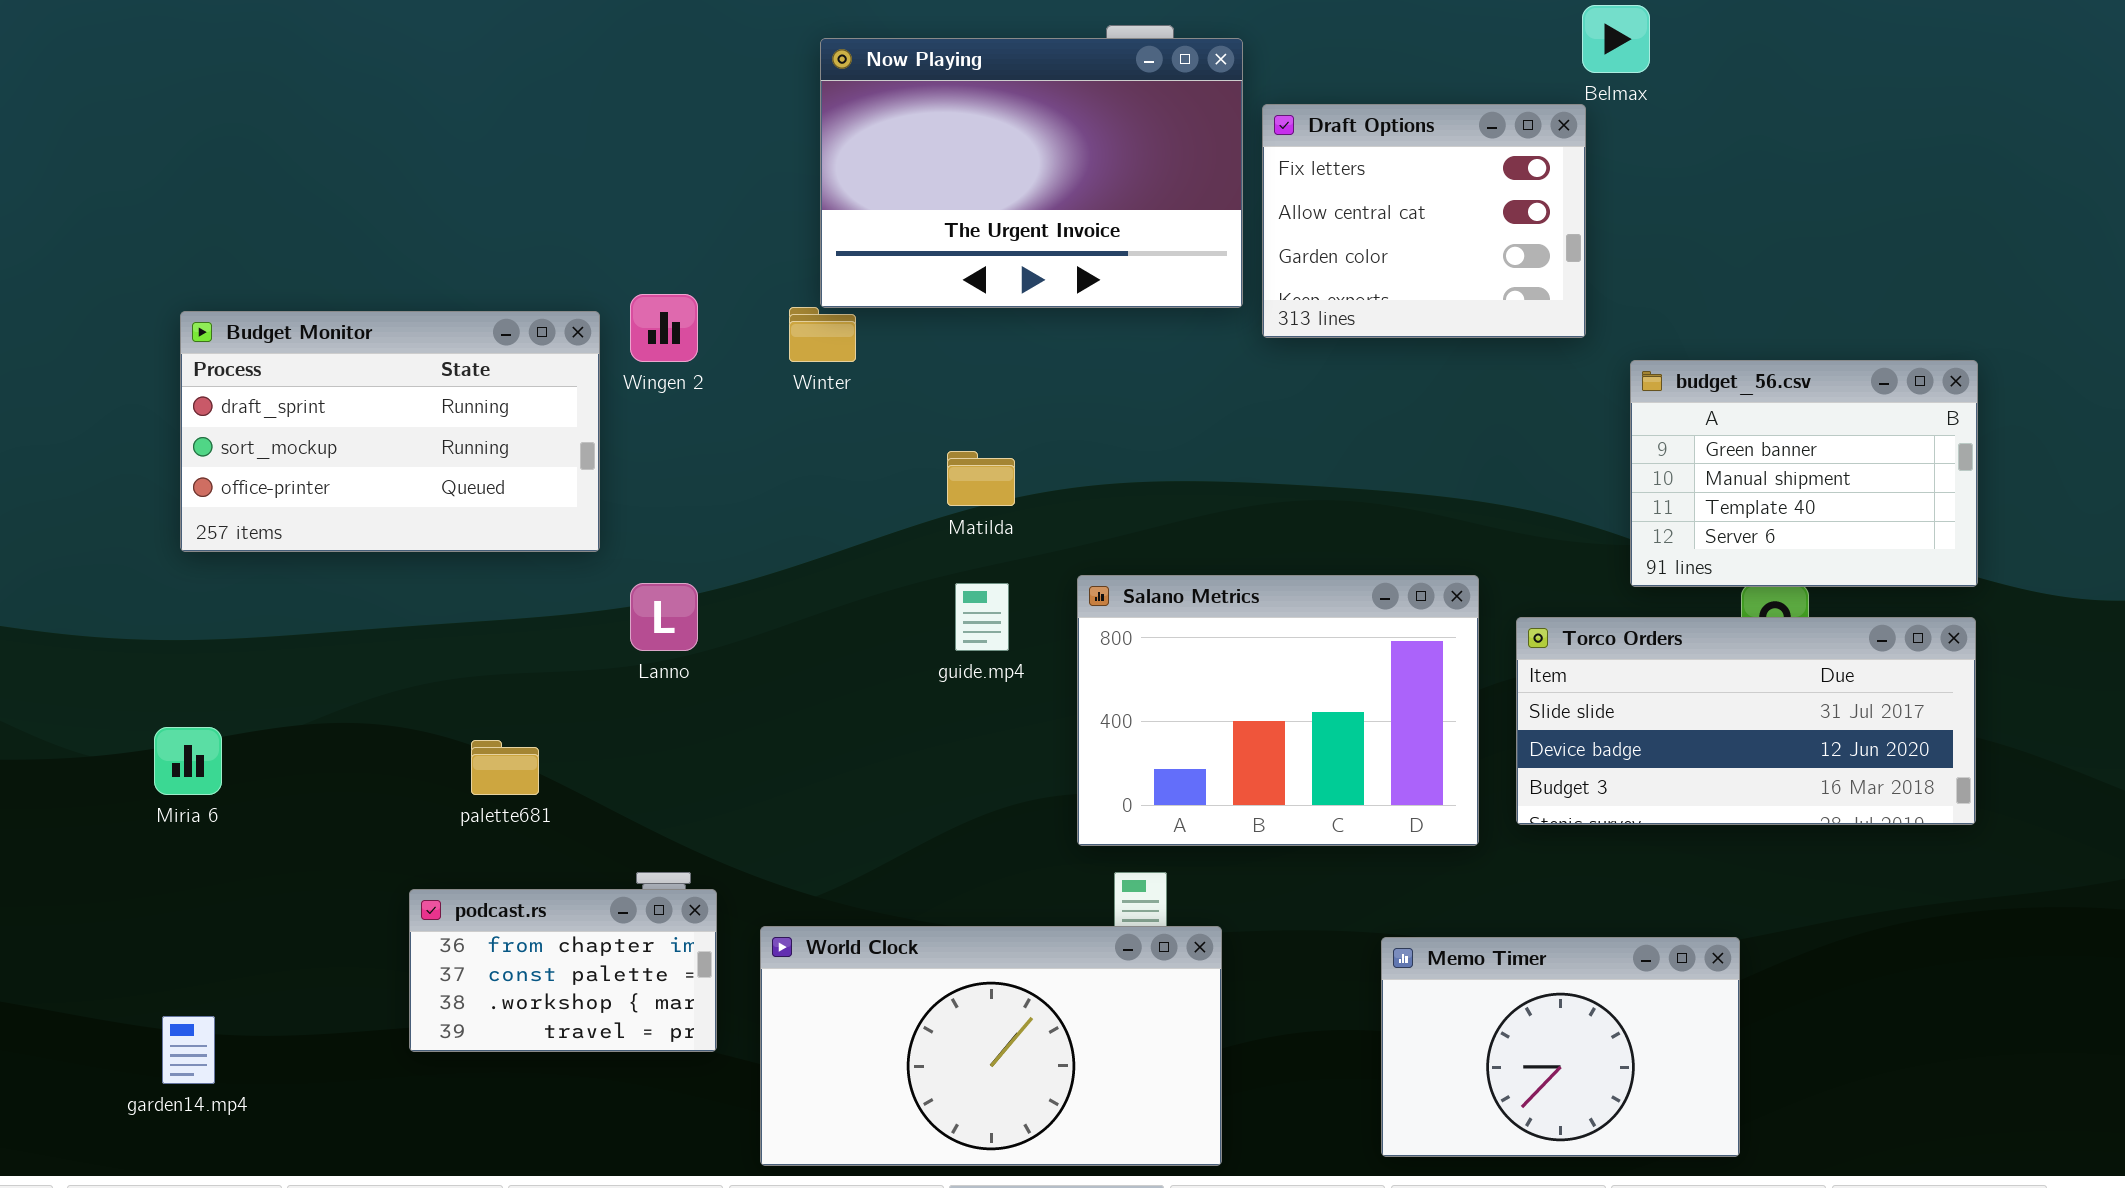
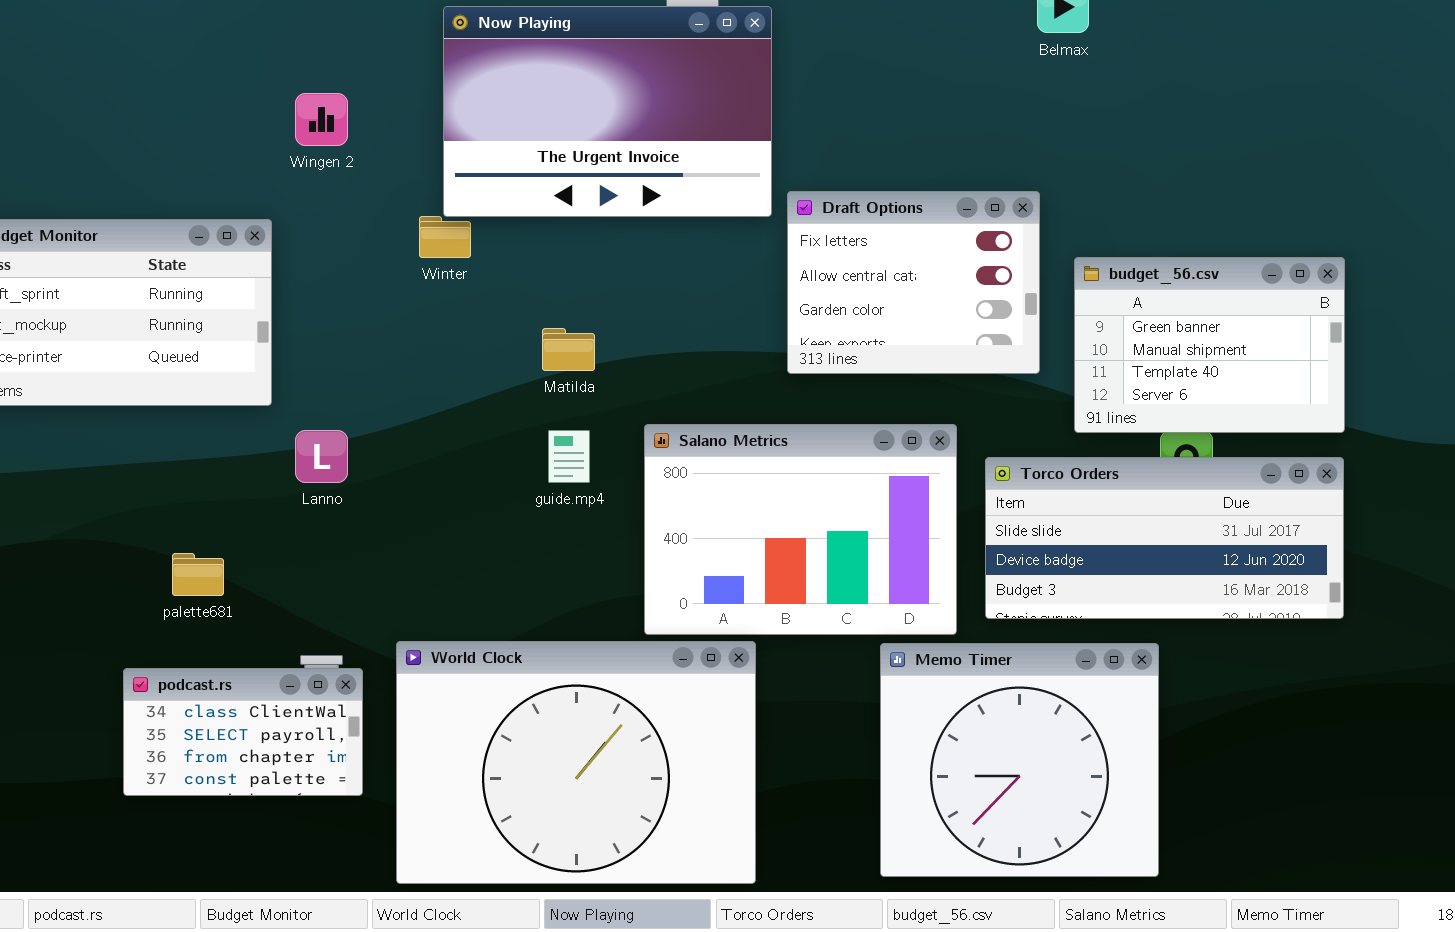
Draft Options: [1262,104,1586,338] -> [787,191,1040,374], moved
Wingen 2: [630,294,698,362] -> [295,93,348,146], moved
podcast.rs: [409,889,717,1052] -> [123,668,363,796], scrolled up 2 rows
World Clock: [760,926,1222,1166] -> [396,641,756,884], resized
Memo Timer: [1381,937,1740,1157] -> [880,643,1159,877], resized

